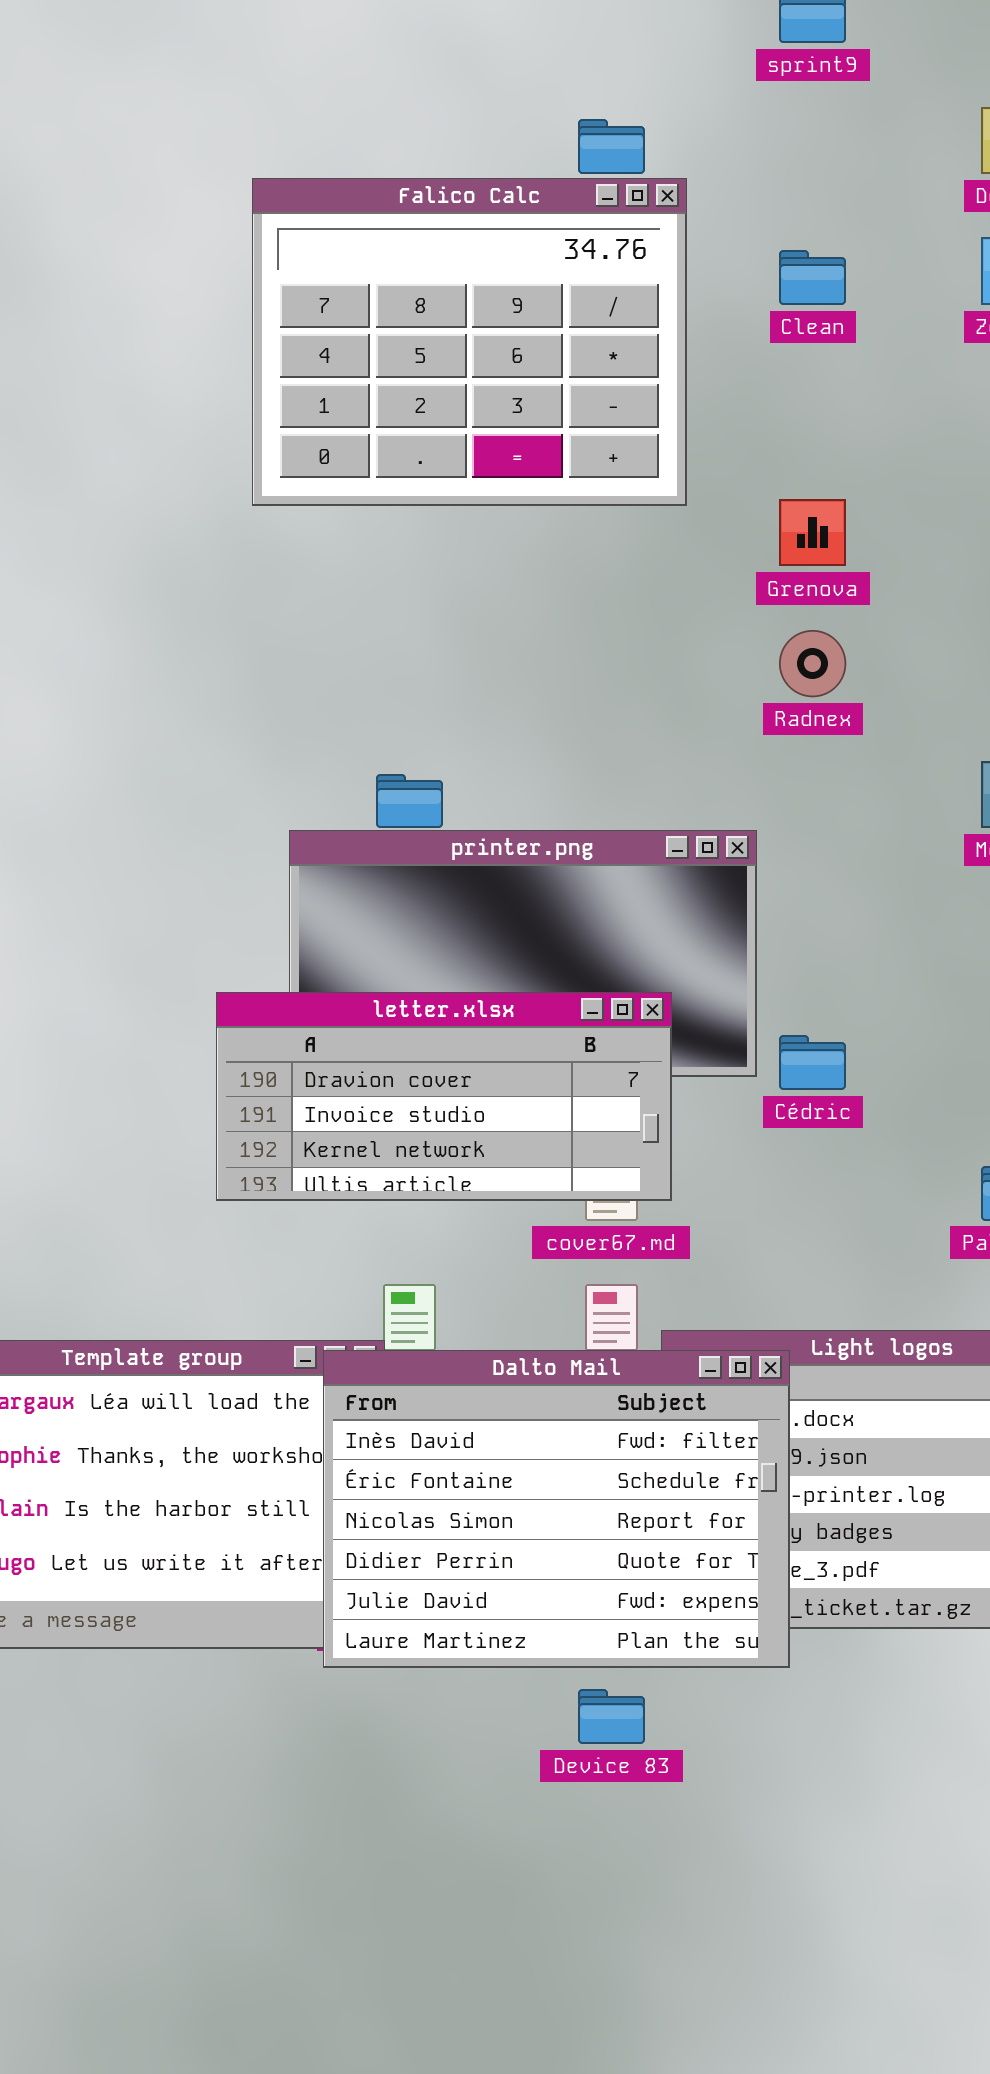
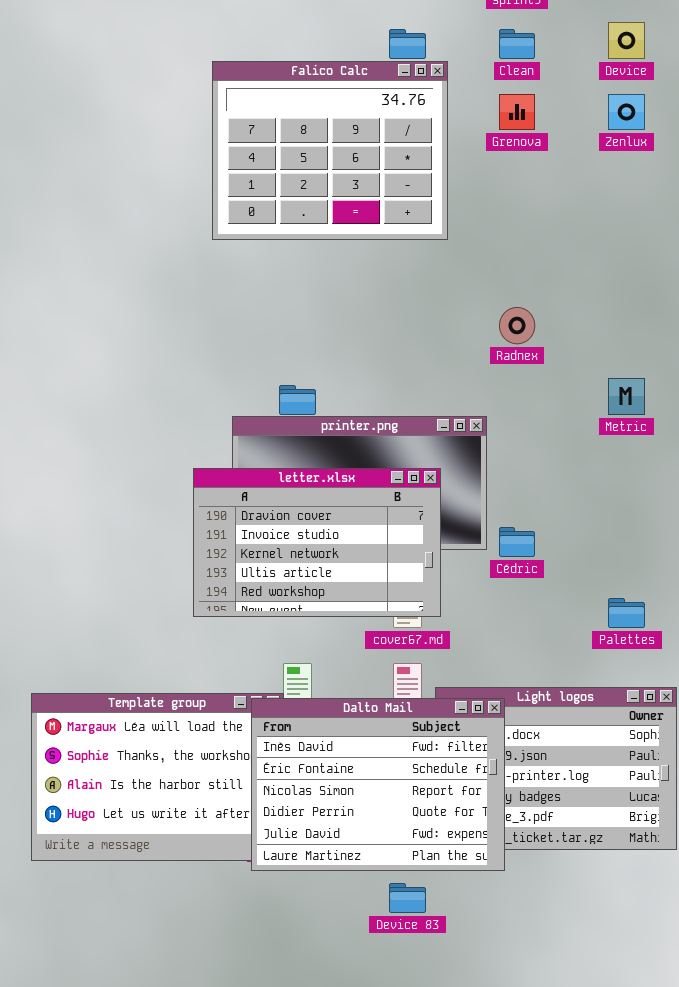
Clean: [779,250,846,305] -> [499,29,535,59], moved
Grenova: [779,499,846,566] -> [499,94,535,130], moved
letter.xlsx: [216,992,672,1201] -> [193,468,441,617], resized

